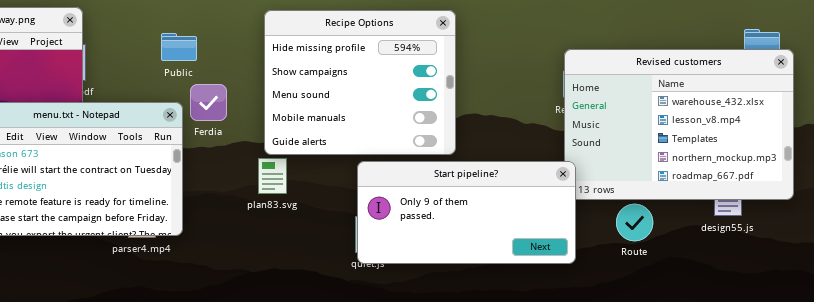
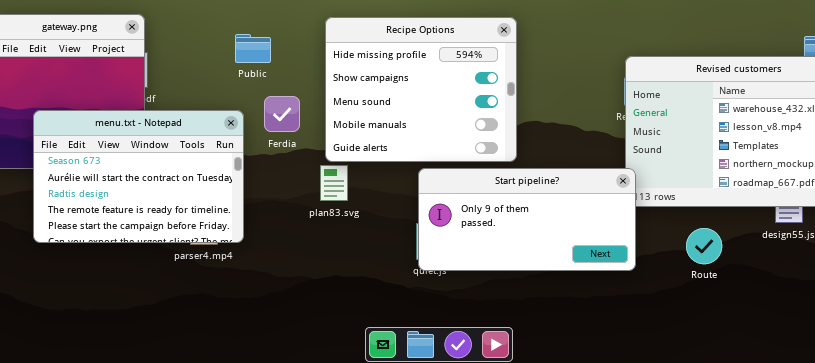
Public: [161,33,197,61] -> [235,34,271,63], moved
Ferdia: [190,84,227,121] -> [264,96,300,132], moved
Route: [616,204,653,241] -> [686,228,722,264], moved

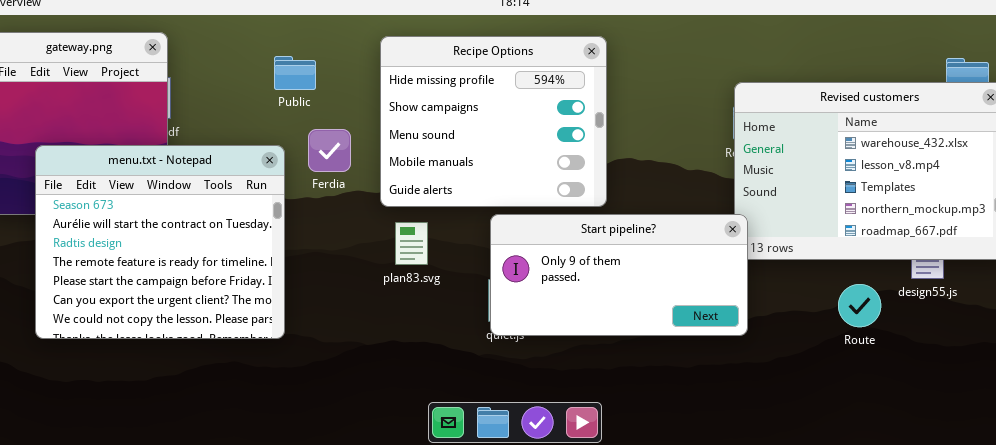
menu.txt - Notepad: [33,110,244,243] -> [35,145,285,339], resized
plan83.svg: [320,165,348,201] -> [395,222,428,265], moved
Route: [686,228,722,264] -> [838,284,881,327], moved

